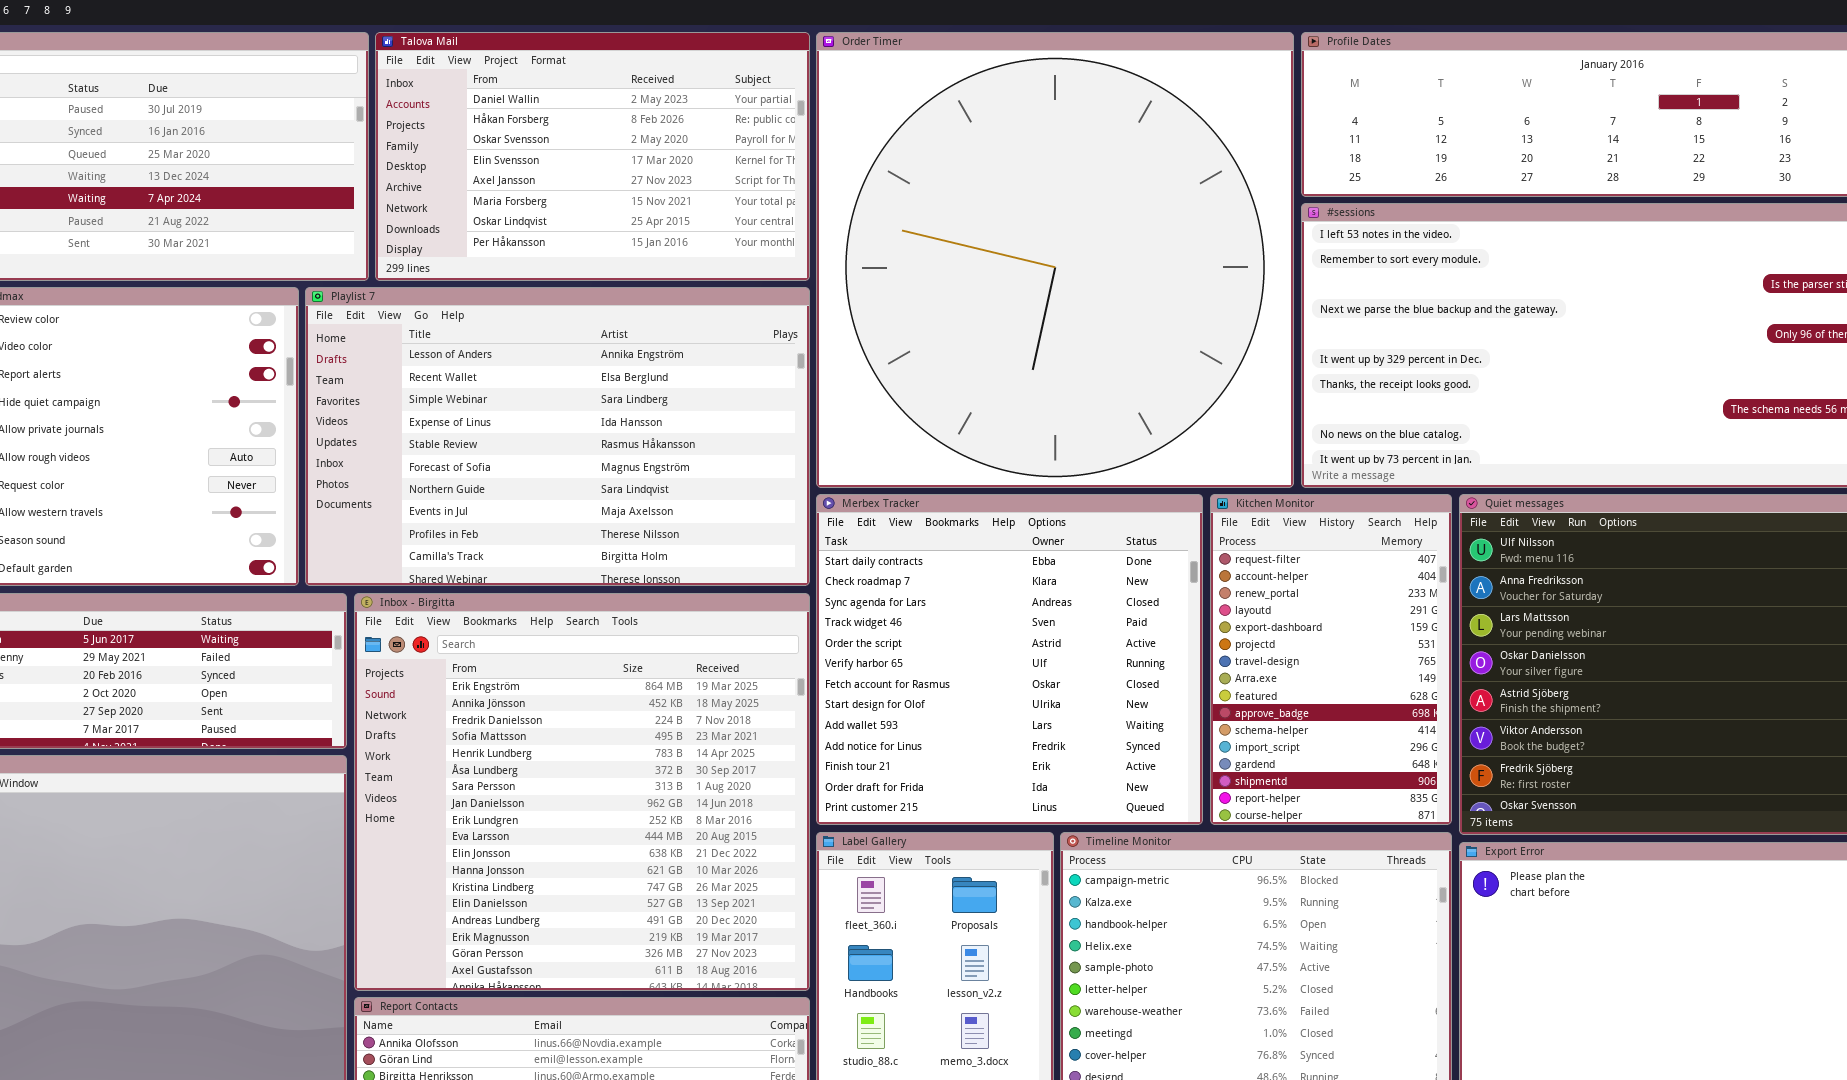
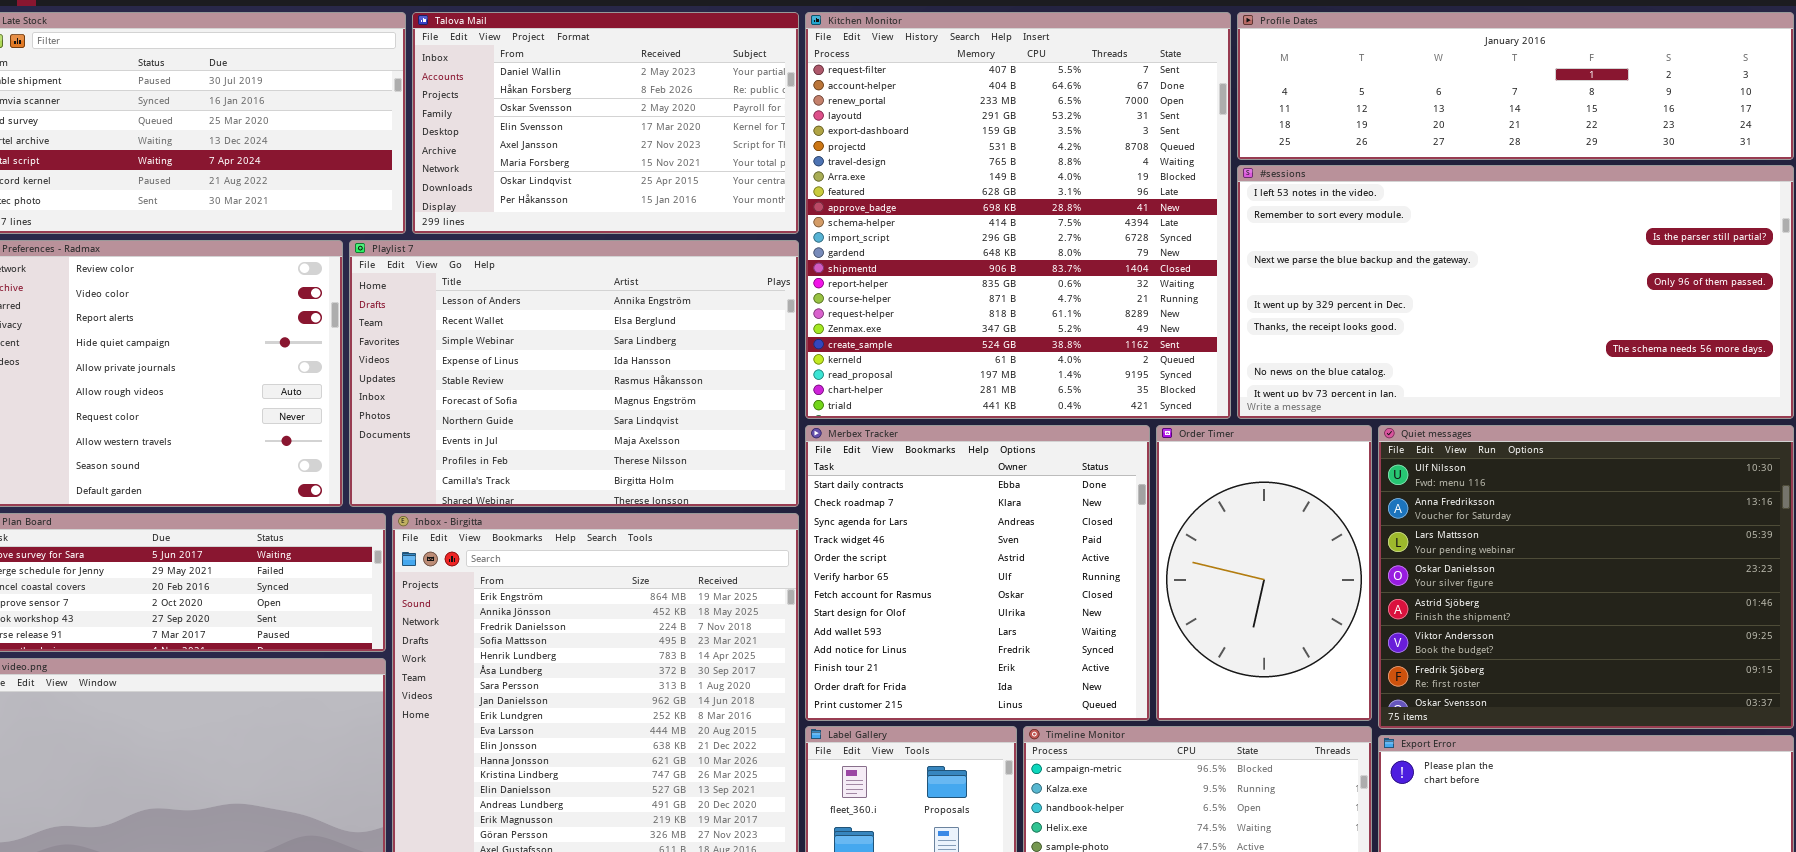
Order Timer: [816,32,1294,488] -> [1156,425,1372,721], moved, resized
Kitchen Monitor: [1210,494,1452,825] -> [805,12,1231,419], moved, resized

